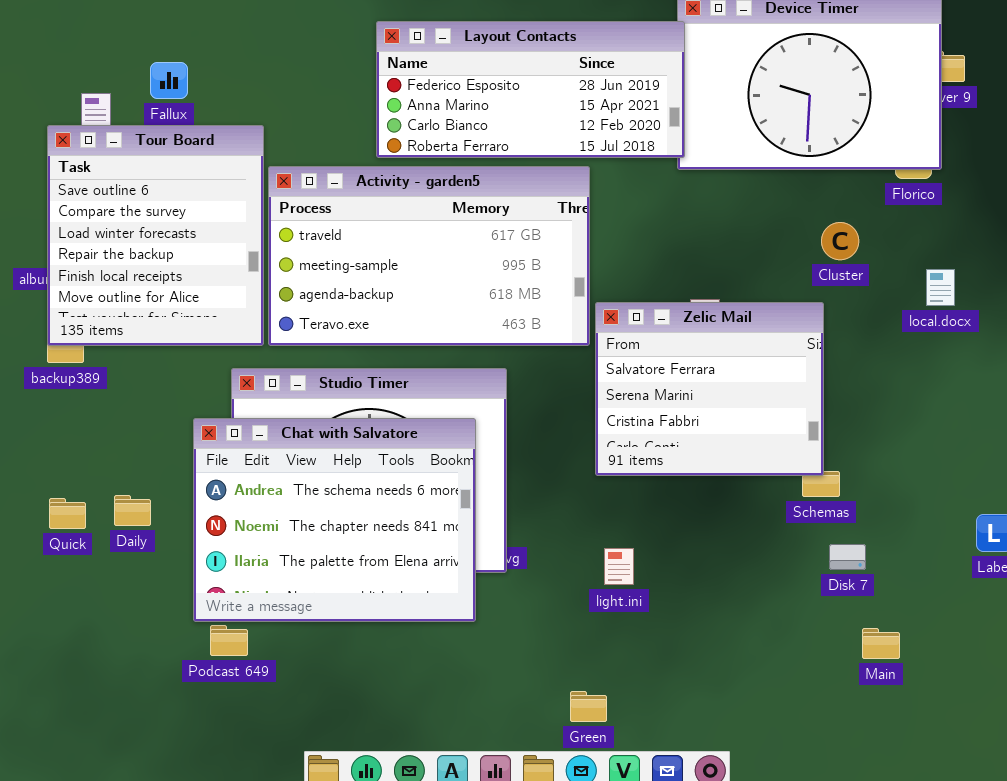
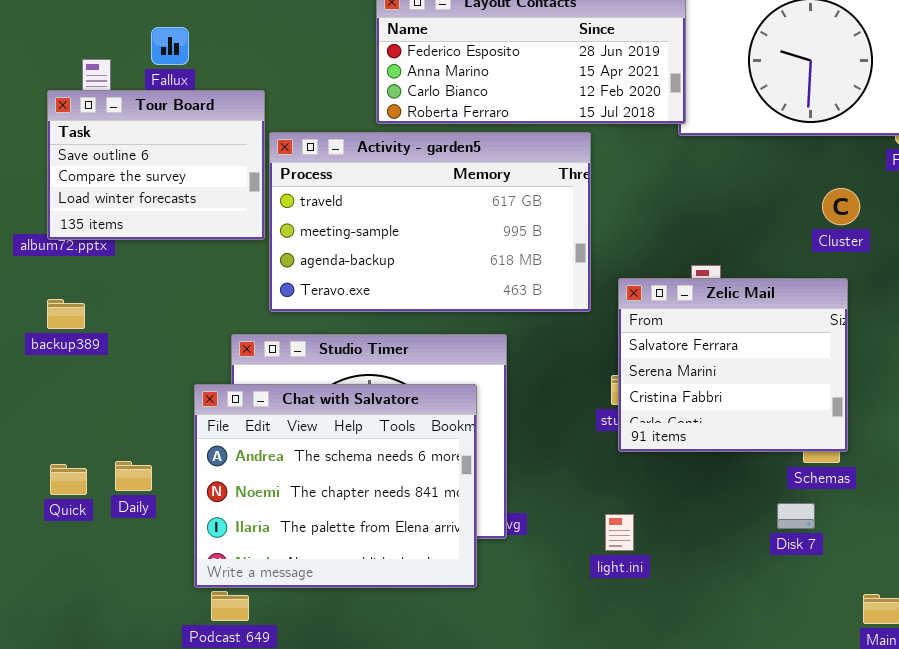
Tour Board: [47,125,264,346] -> [47,90,265,240], resized
Zelic Mail: [595,302,824,476] -> [618,278,848,452], moved
Disk 7: [829,544,866,570] -> [777,503,815,529], moved

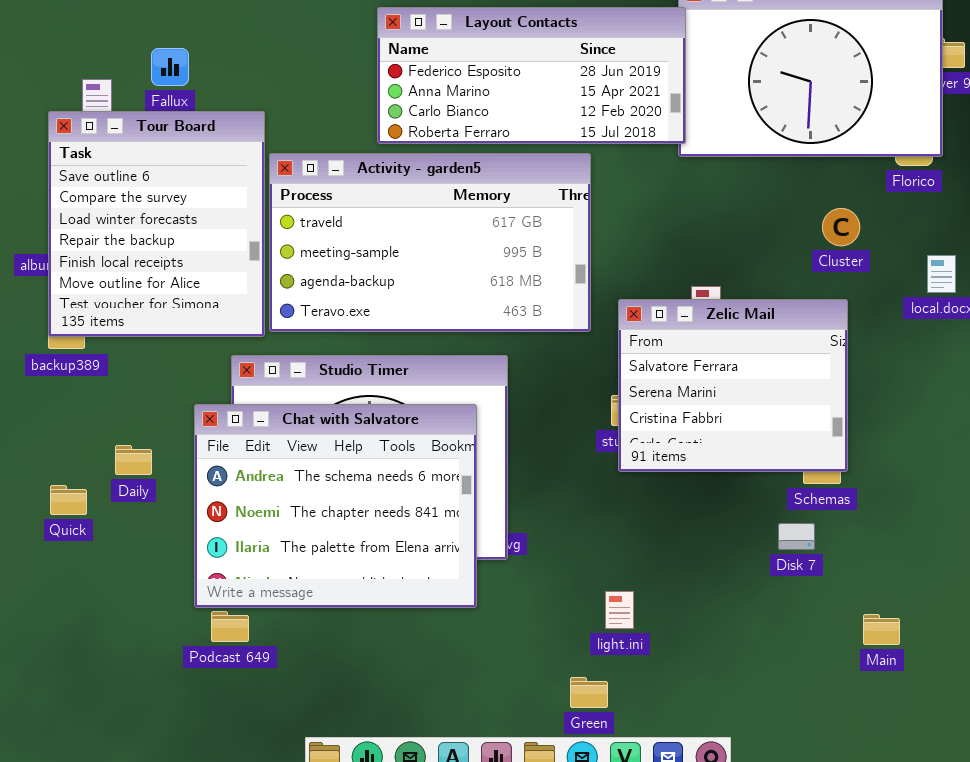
Tour Board: [47,90,265,240] -> [48,111,265,337], resized
Daily: [115,461,152,491] -> [115,445,152,475], moved
light.ini: [605,514,634,551] -> [605,591,634,629], moved

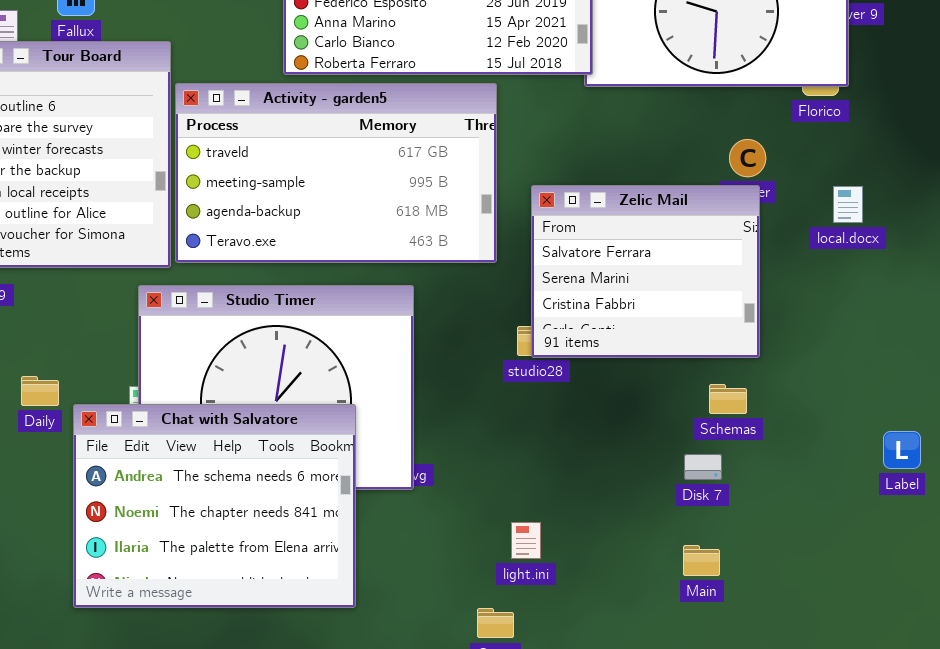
Zelic Mail: [618,299,848,472] -> [531,185,760,358], moved
Chat with Salvatore: [194,404,477,608] -> [73,404,356,608], moved
Main: [863,614,900,645] -> [683,545,720,576], moved

